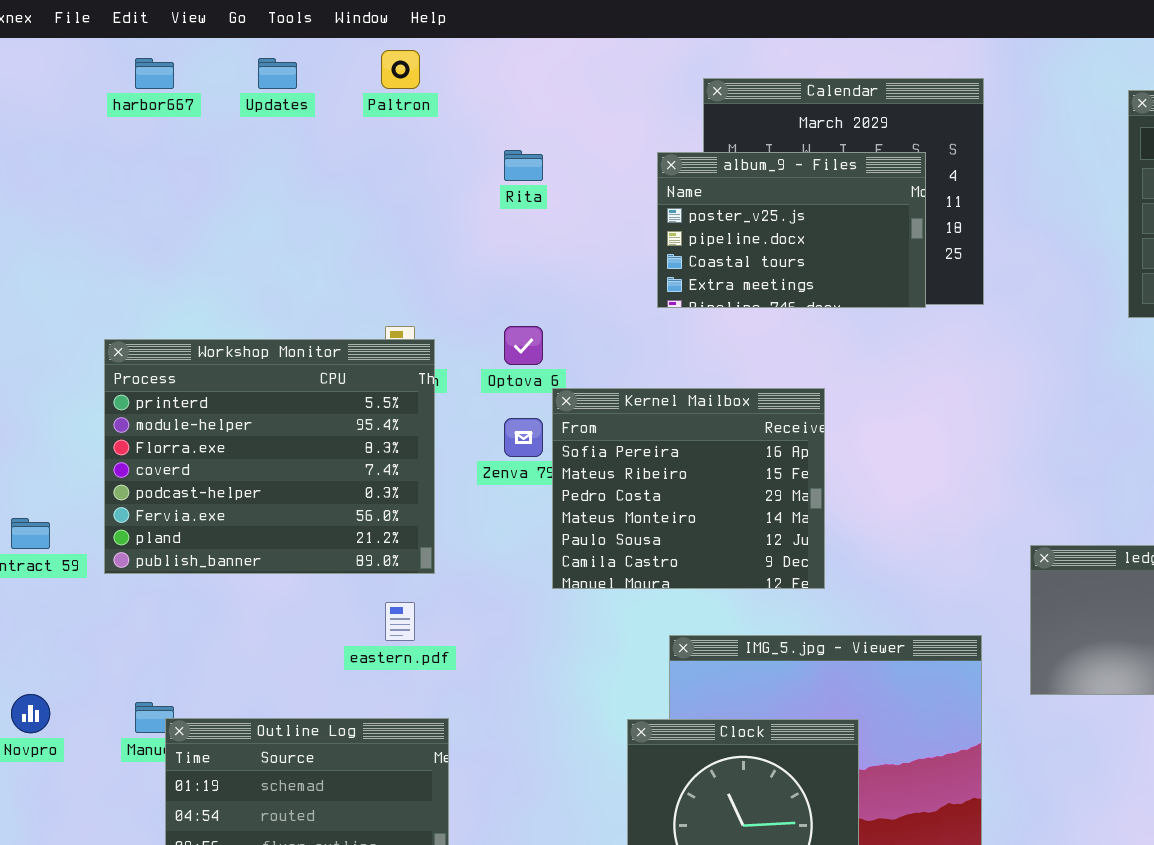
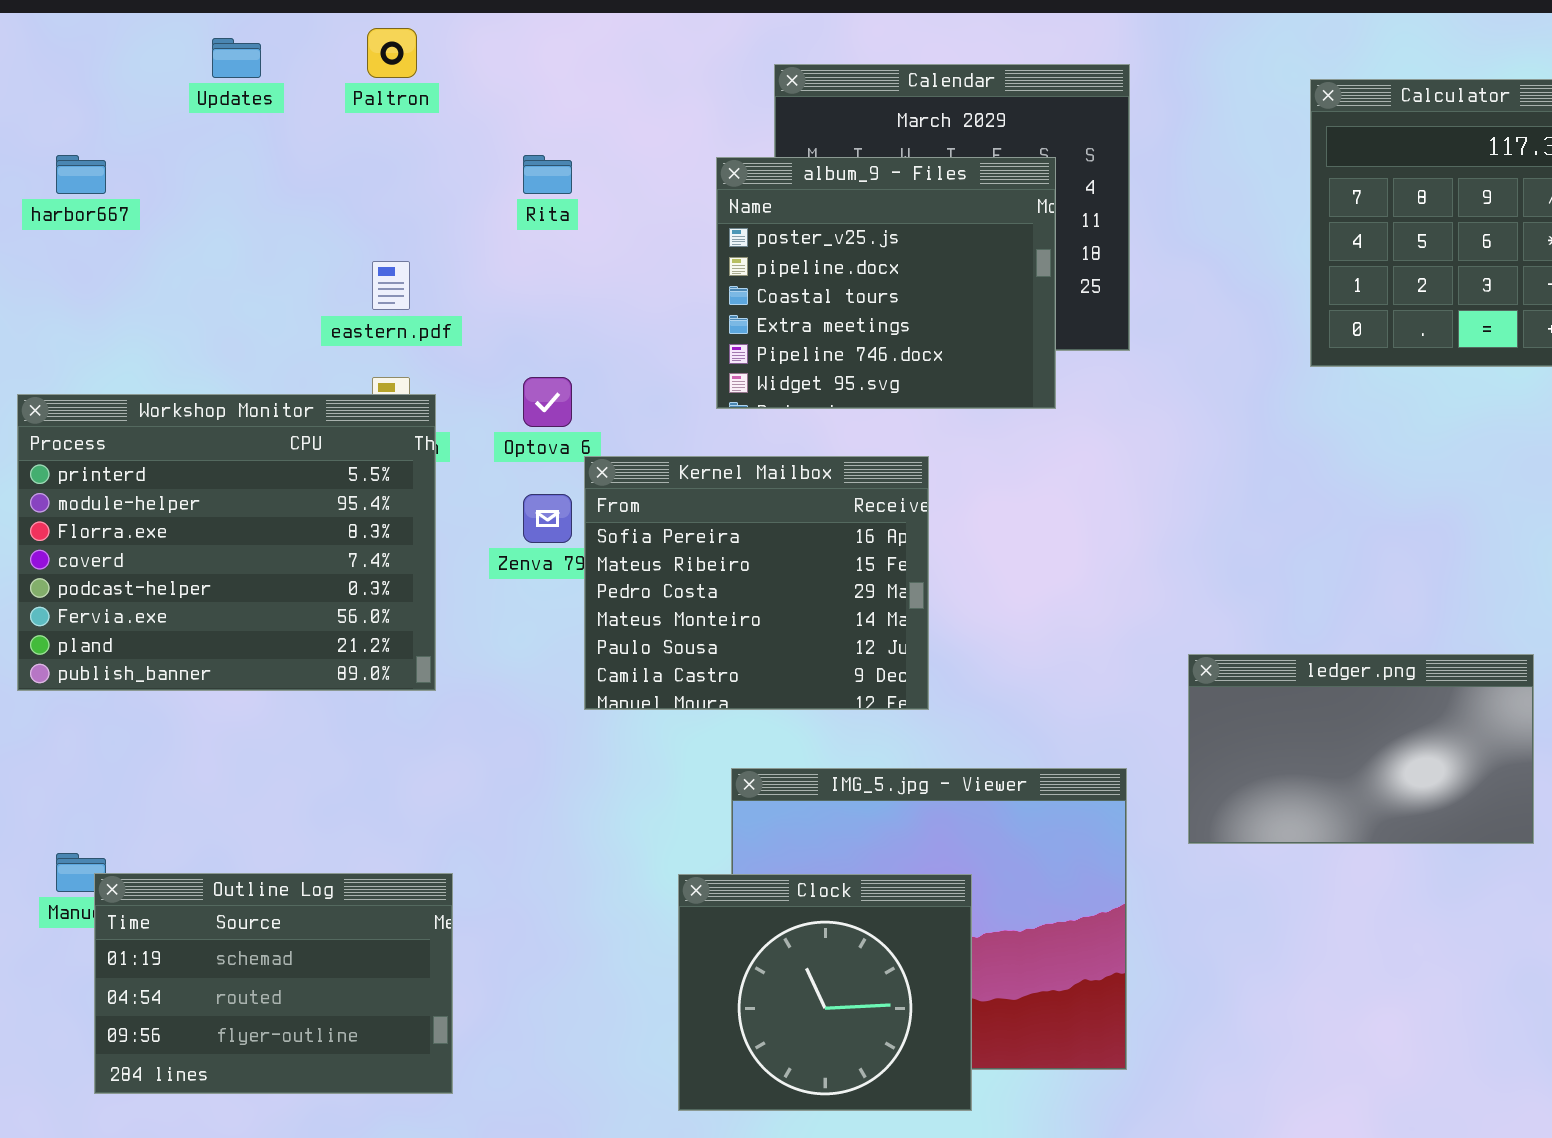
harbor667: [135,58,174,89] -> [56,155,106,194], moved
album_9 - Files: [657,152,926,308] -> [716,157,1056,409], resized
eastern.pdf: [385,602,415,641] -> [372,261,410,310], moved

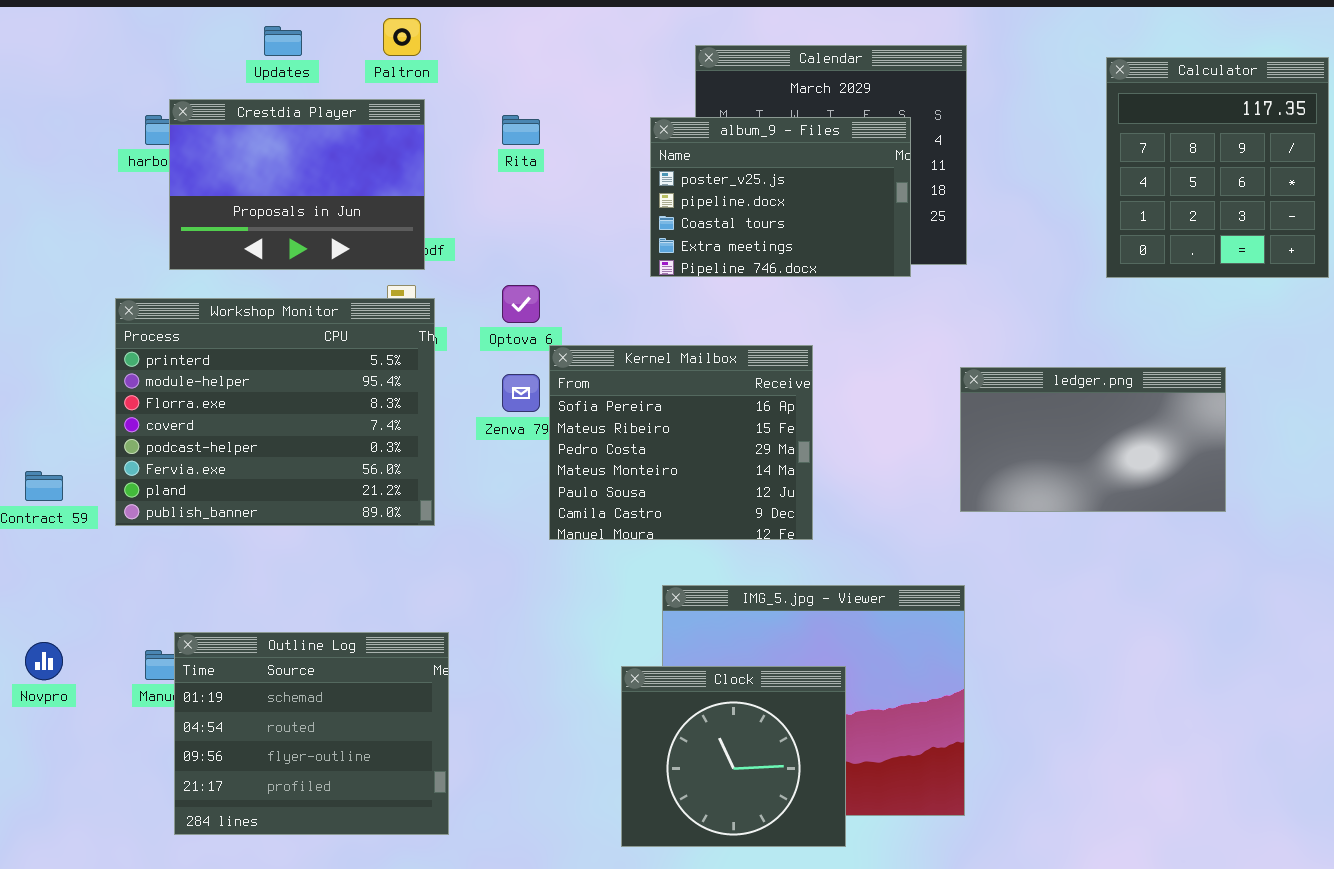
Crestdia Player: none -> [169,99,425,270], opened
album_9 - Files: [716,157,1056,409] -> [650,117,911,277], resized
ledger.png: [1188,654,1534,844] -> [960,367,1226,512], moved
Outline Log: [94,873,453,1094] -> [174,632,449,835], resized

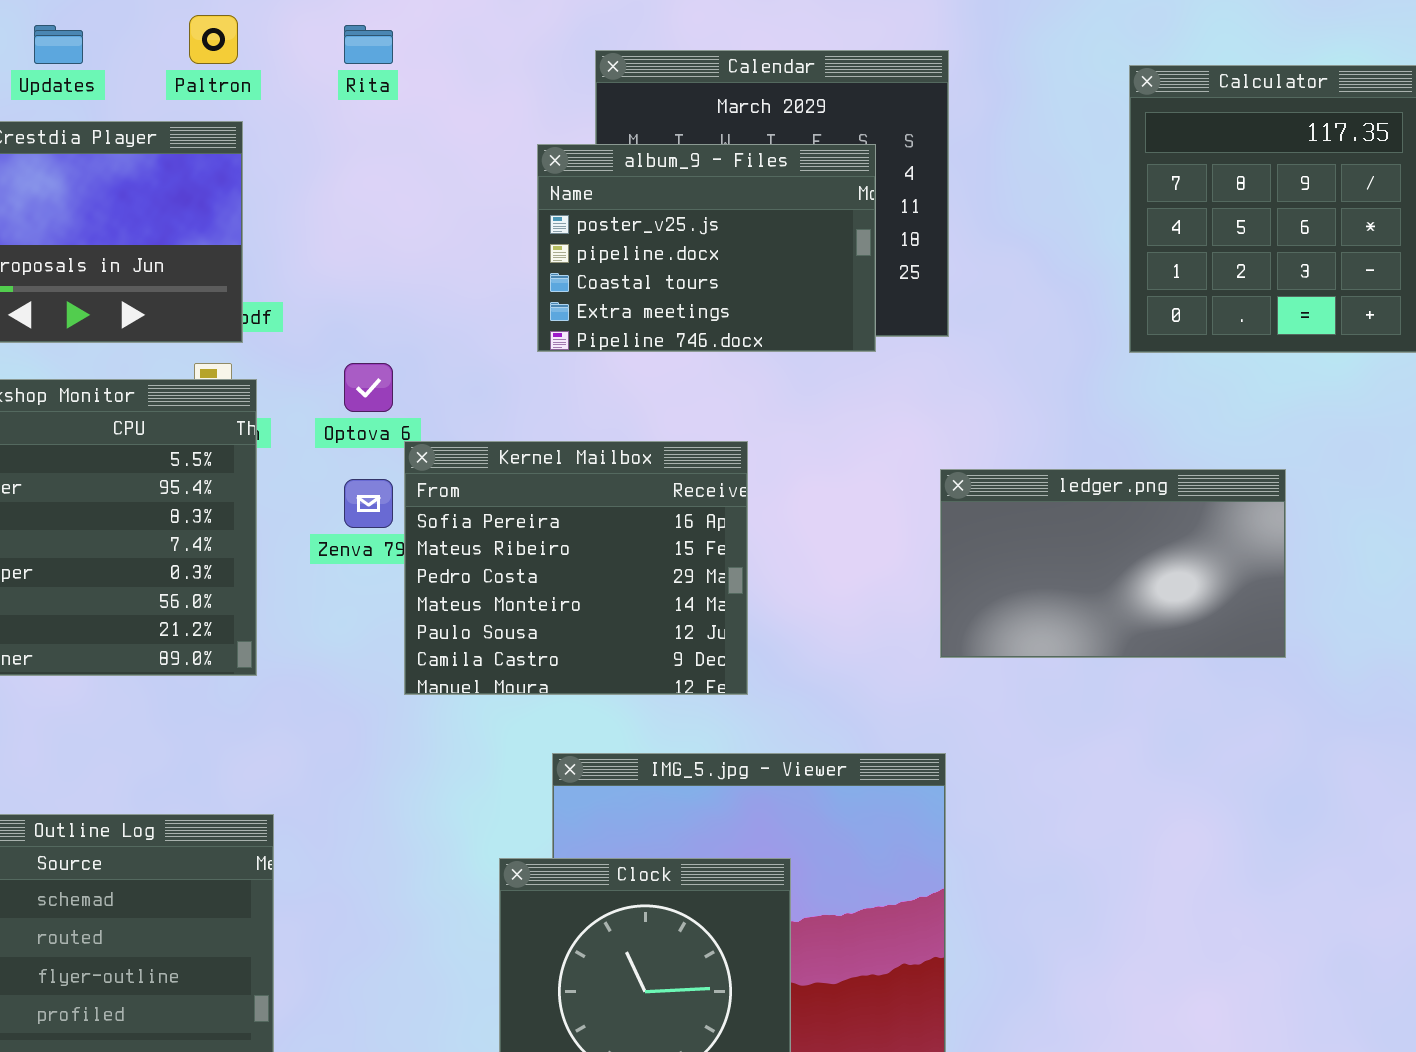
Rita: [502,115,540,145] -> [344,25,393,64], moved

